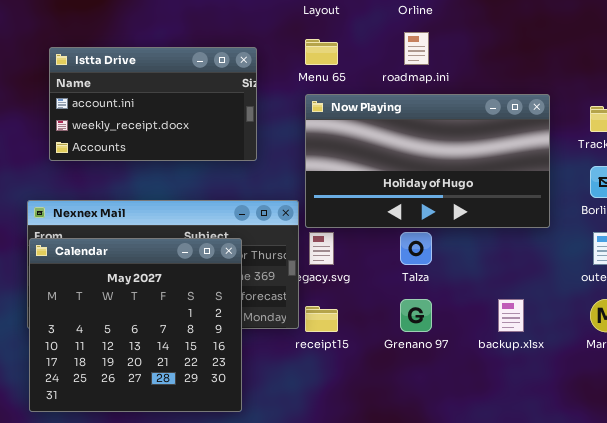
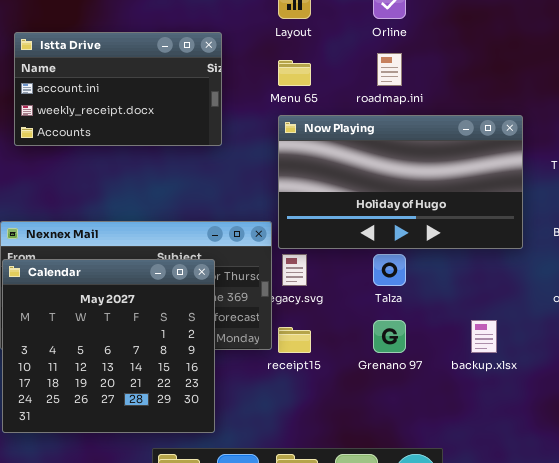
Istta Drive: [49,47,257,161] -> [14,32,222,146], moved

